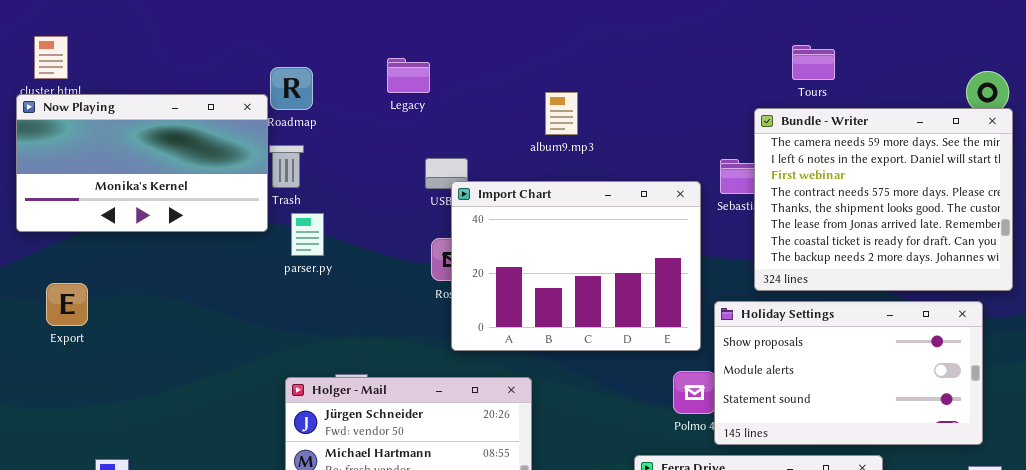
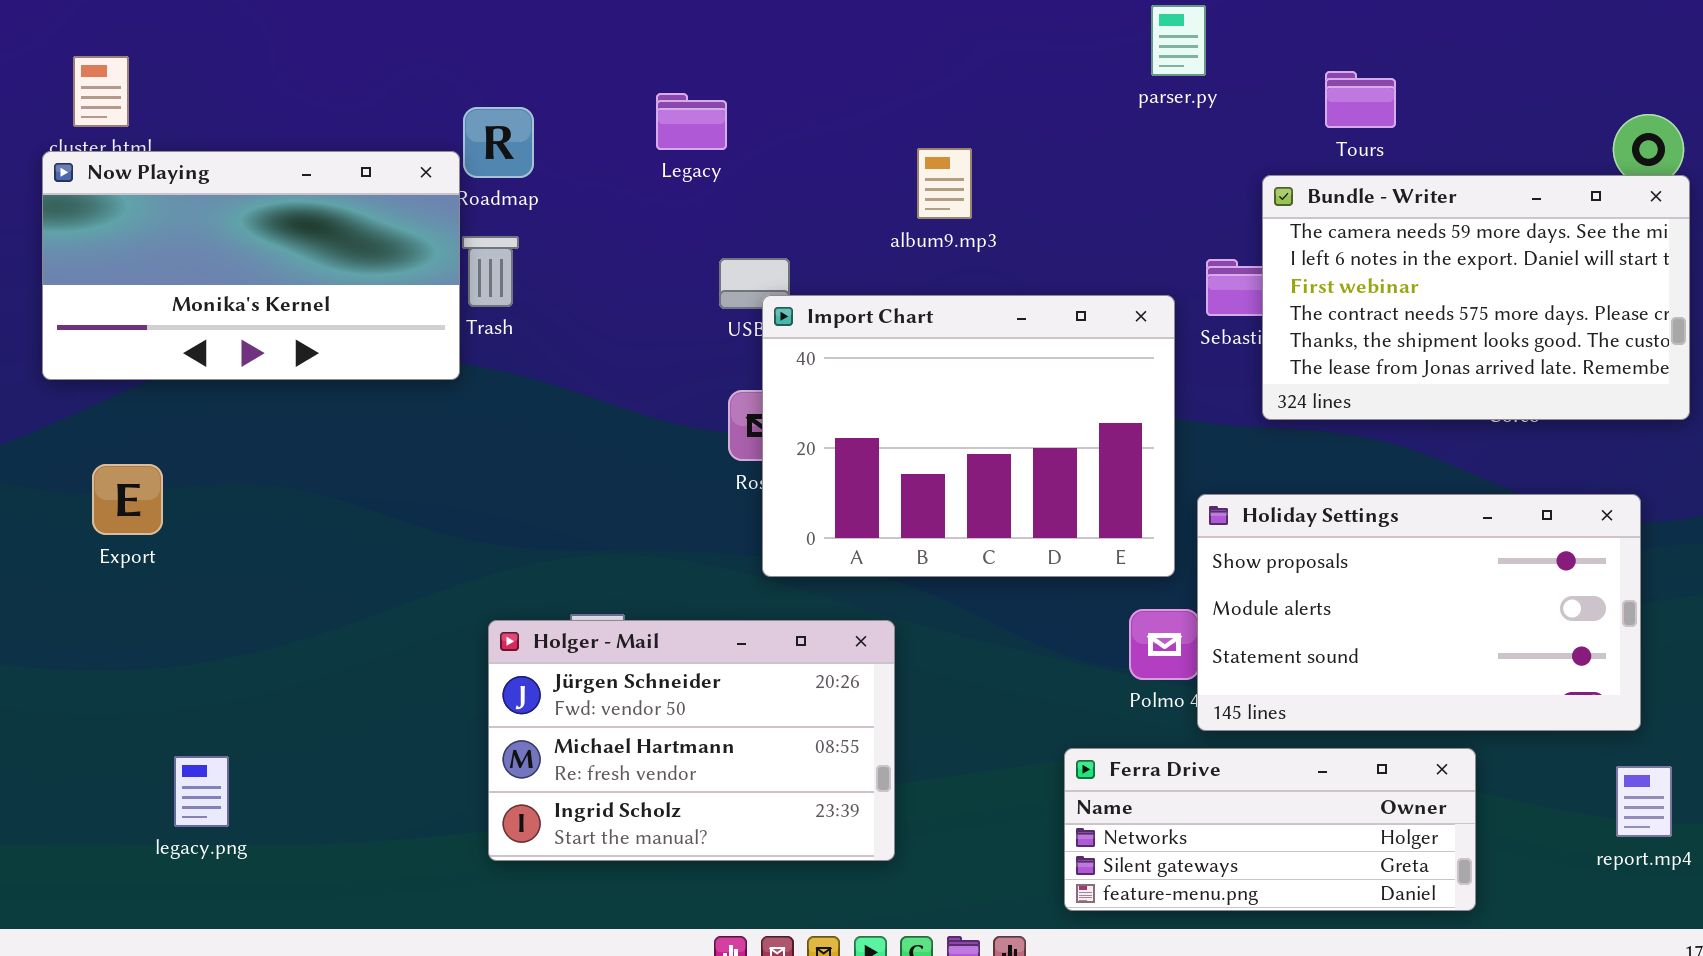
Bundle - Writer: [754,108,1013,291] -> [1262,175,1690,420], resized
parser.py: [291,213,324,256] -> [1151,5,1206,76], moved

